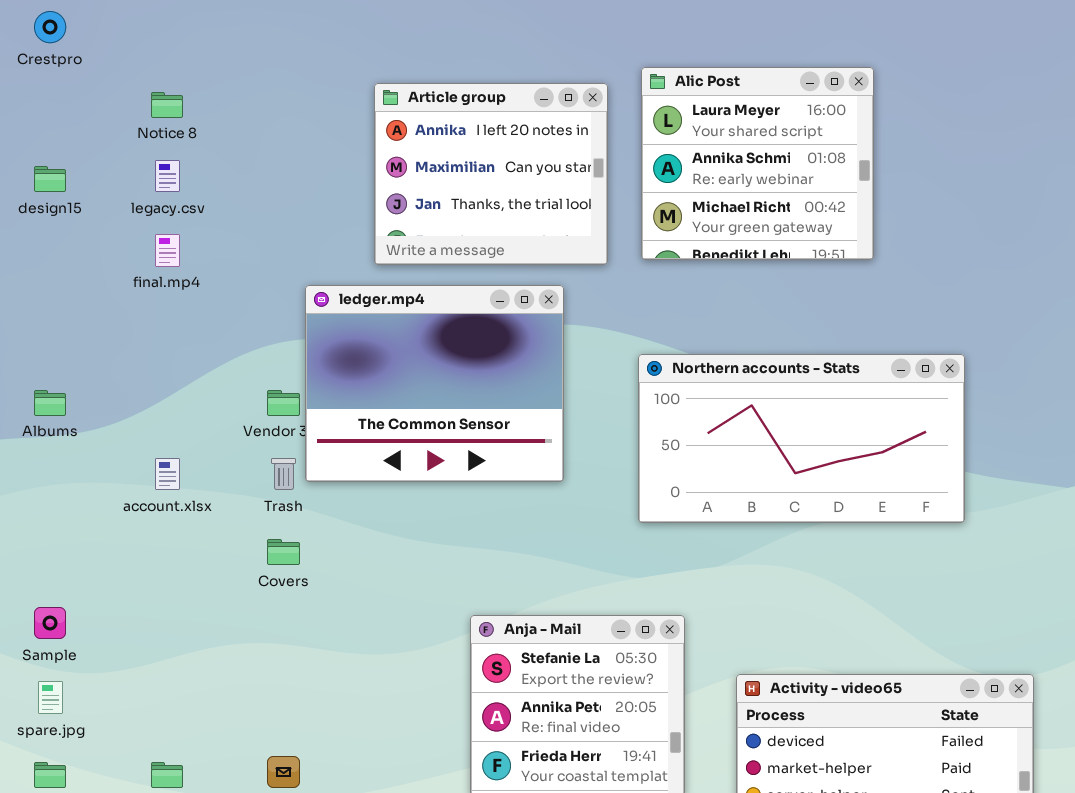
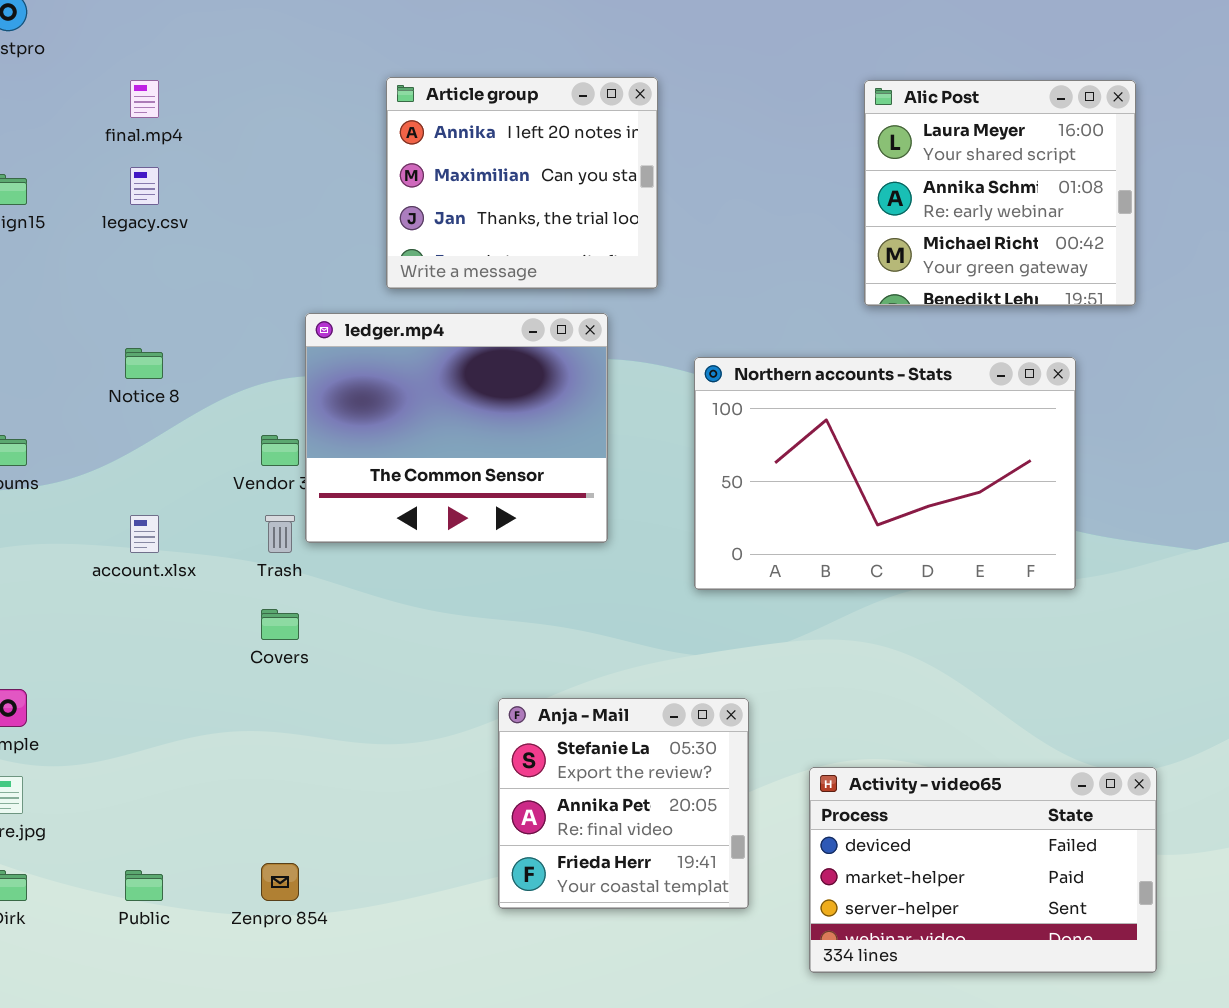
Alic Post: [641,67,874,260] -> [864,80,1136,306], moved
Notice 8: [151,92,183,118] -> [125,348,163,379], moved
final.mp4: [155,234,180,267] -> [130,80,159,118], moved
Northern accounts - Stats: [638,354,965,523] -> [694,357,1076,590], resized

